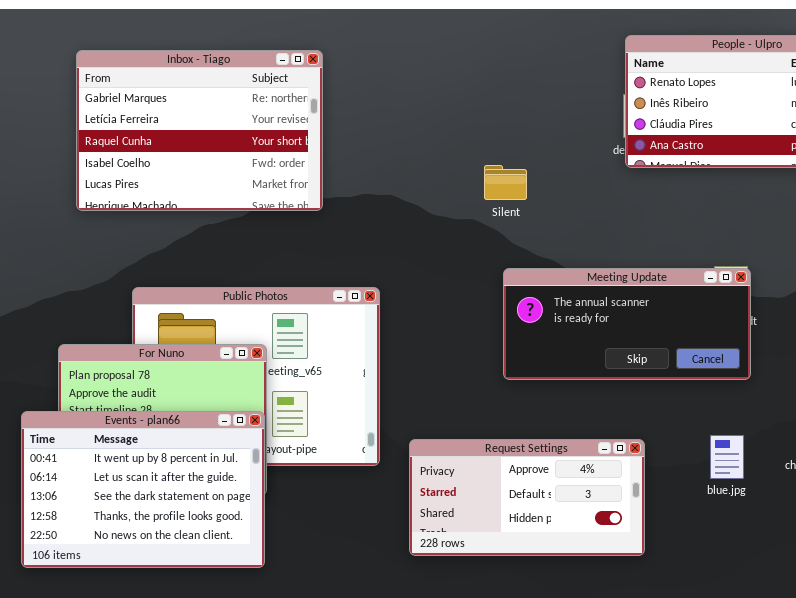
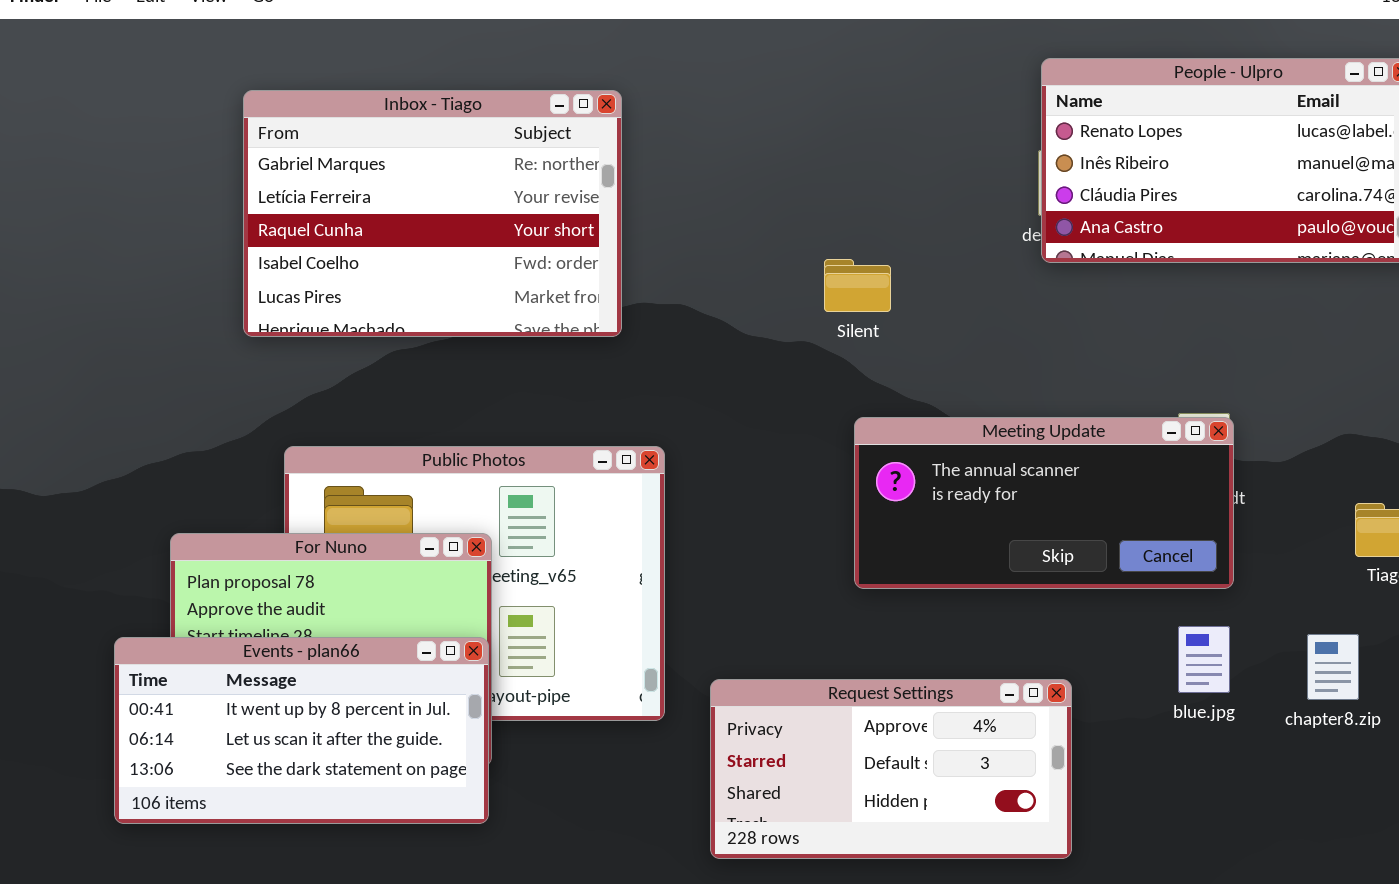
Inbox - Tiago: [76,50,323,211] -> [243,90,622,337], moved
Events - plan66: [21,411,265,568] -> [114,637,489,824], resized
blue.jpg: [710,435,744,479] -> [1178,626,1230,693], moved

